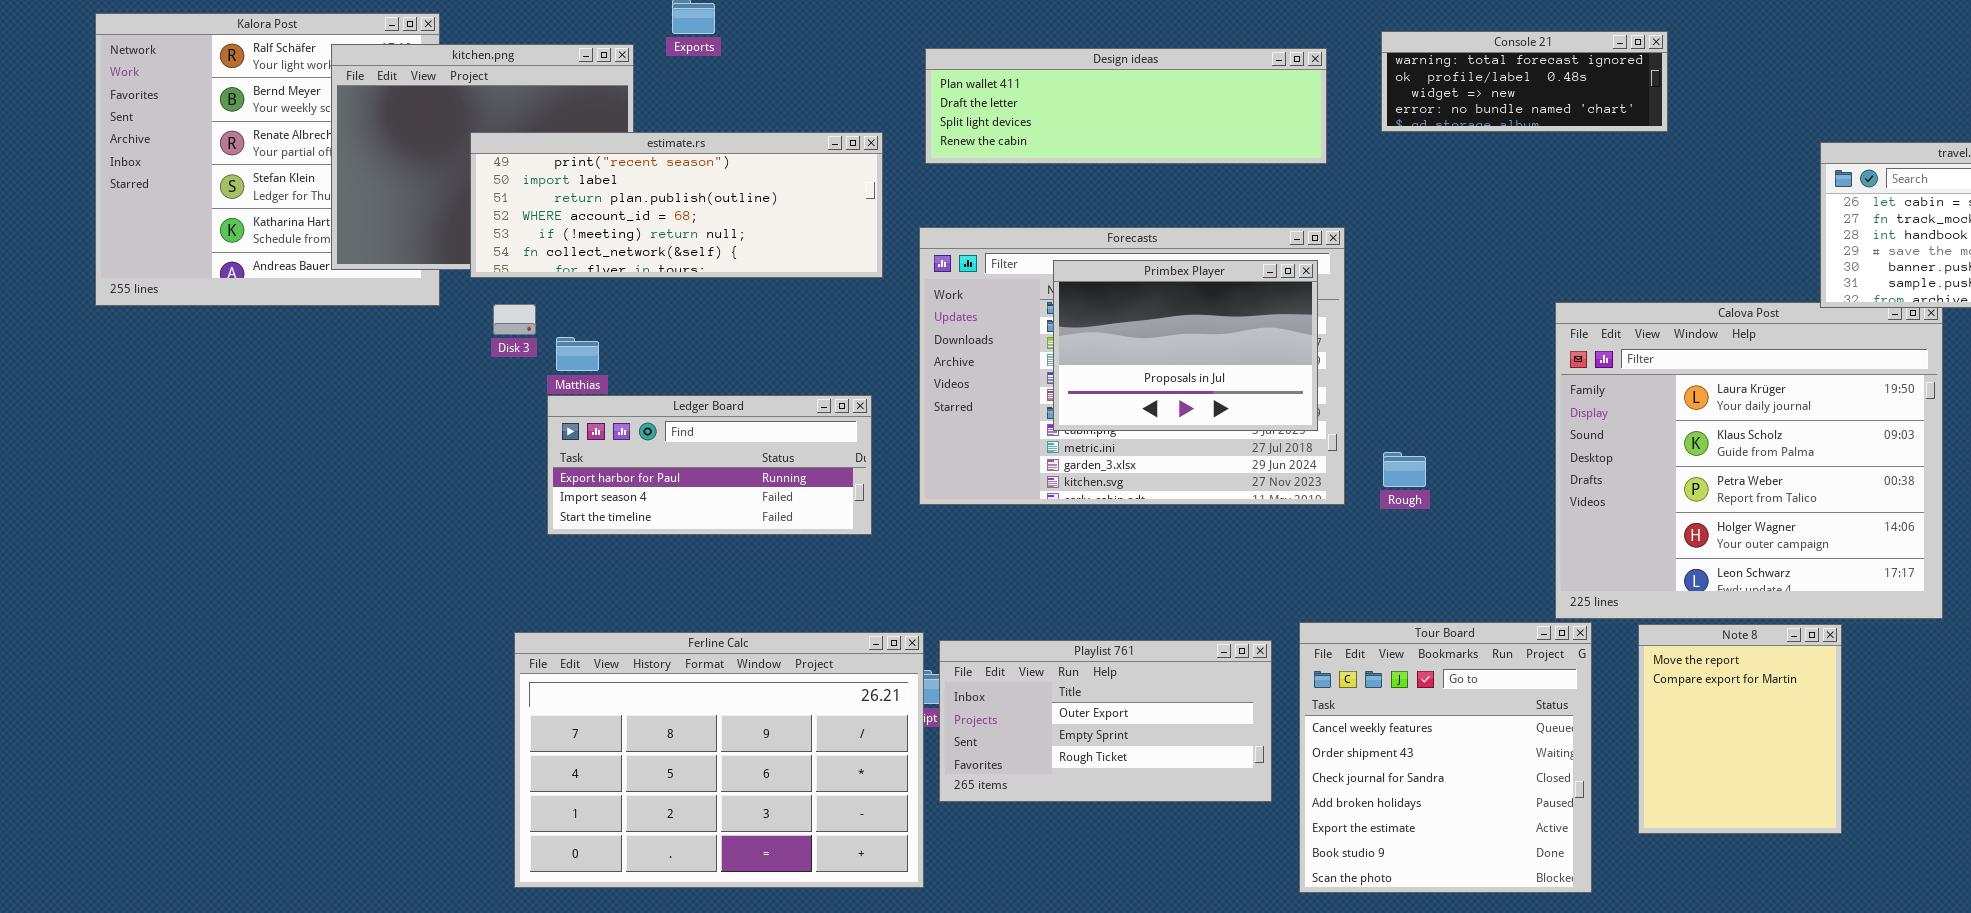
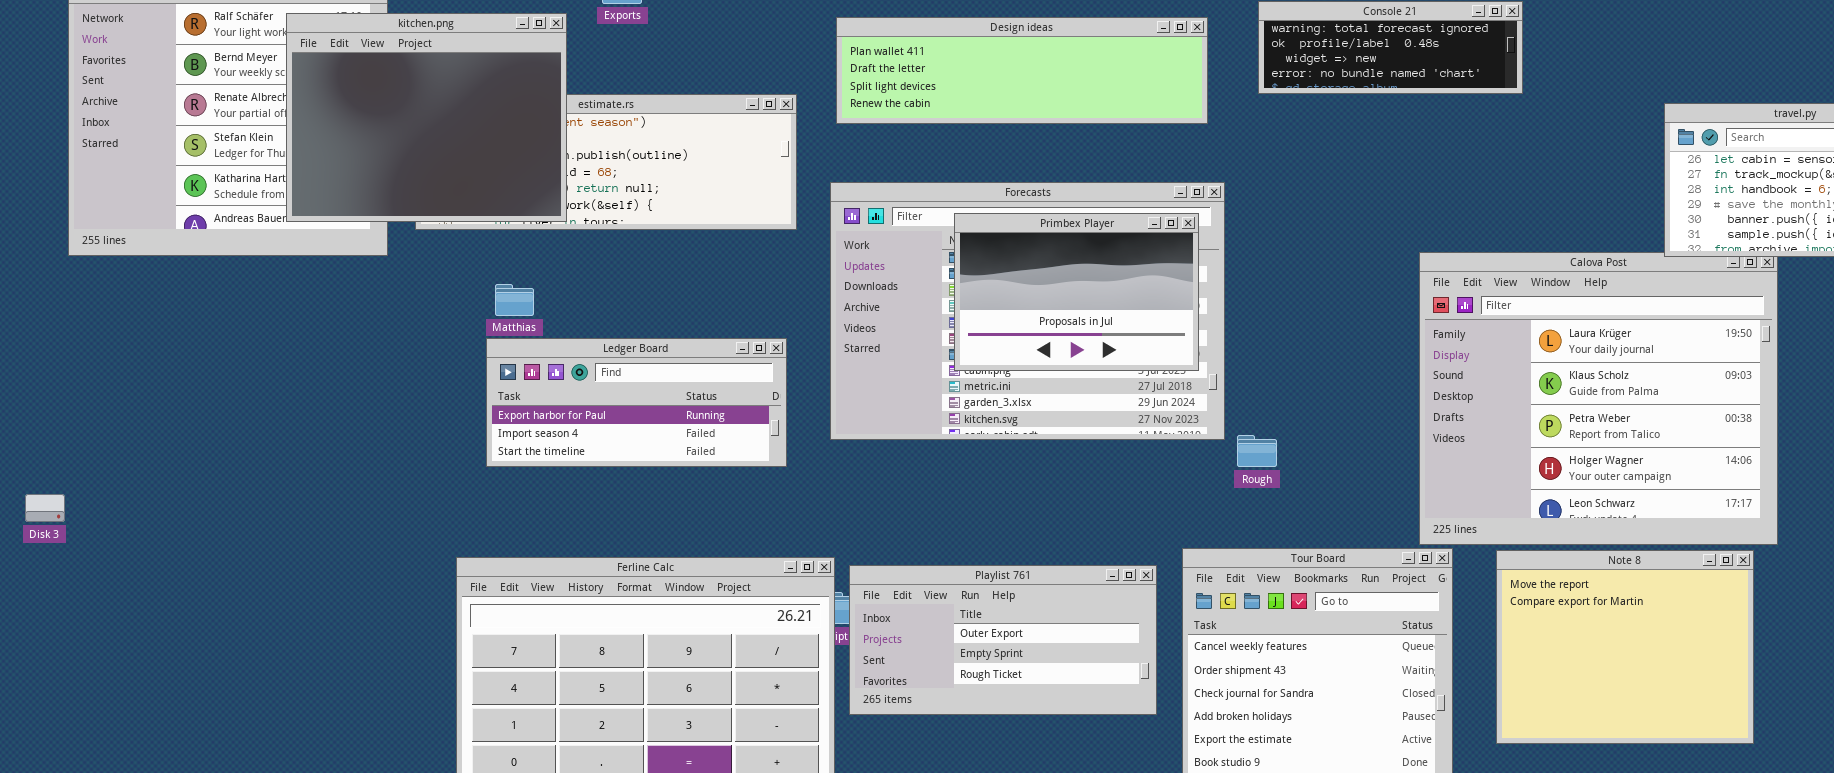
kitchen.png: [331,44,634,270] -> [286,13,567,222], raised
Disk 3: [493,304,536,335] -> [25,494,65,522], moved
Rough: [1383,452,1426,487] -> [1237,435,1277,467], moved
Note 8: [1638,624,1842,834] -> [1496,550,1754,744], resized

